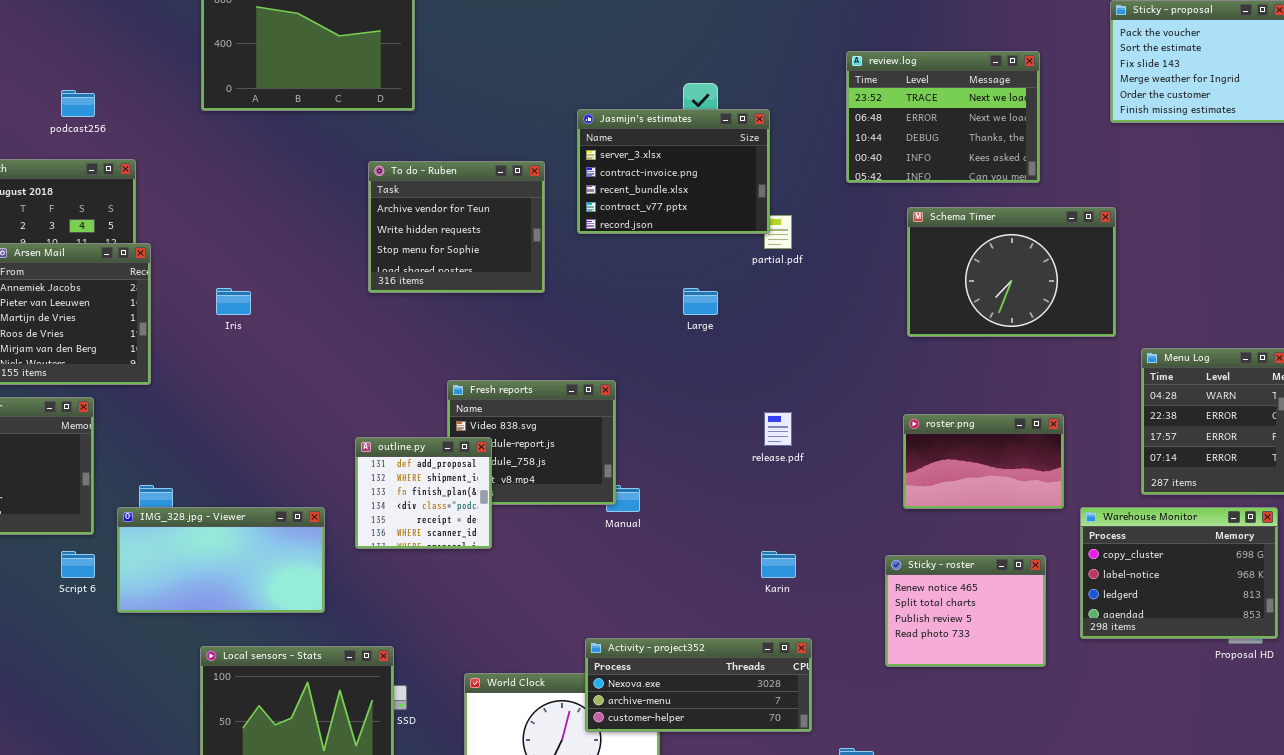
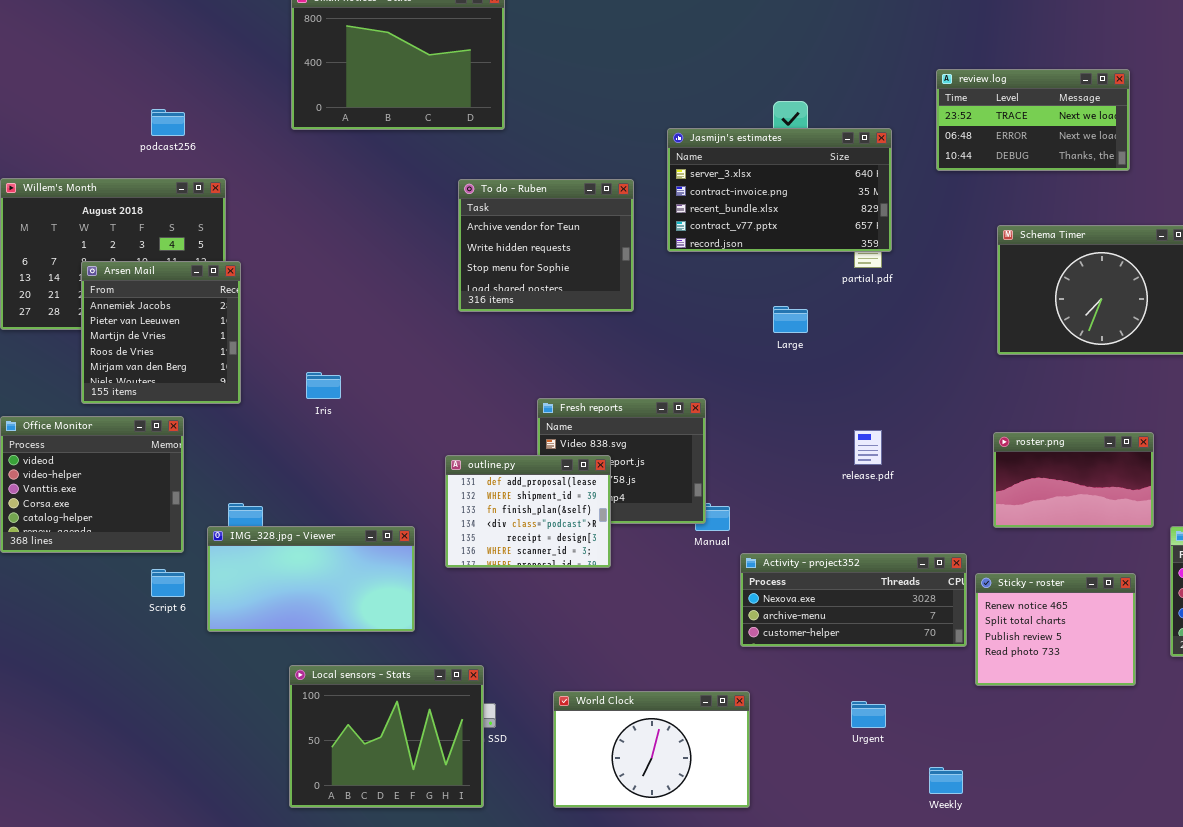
review.log: [846,51,1040,183] -> [936,69,1130,171], resized
Jasmijn's estimates: [577,109,770,234] -> [667,128,892,252], resized
Iris: [216,288,251,315] -> [306,372,341,399], moved
outline.py: [355,437,492,549] -> [445,455,611,568], resized
Activity - project352: [585,638,812,732] -> [740,553,967,647], moved

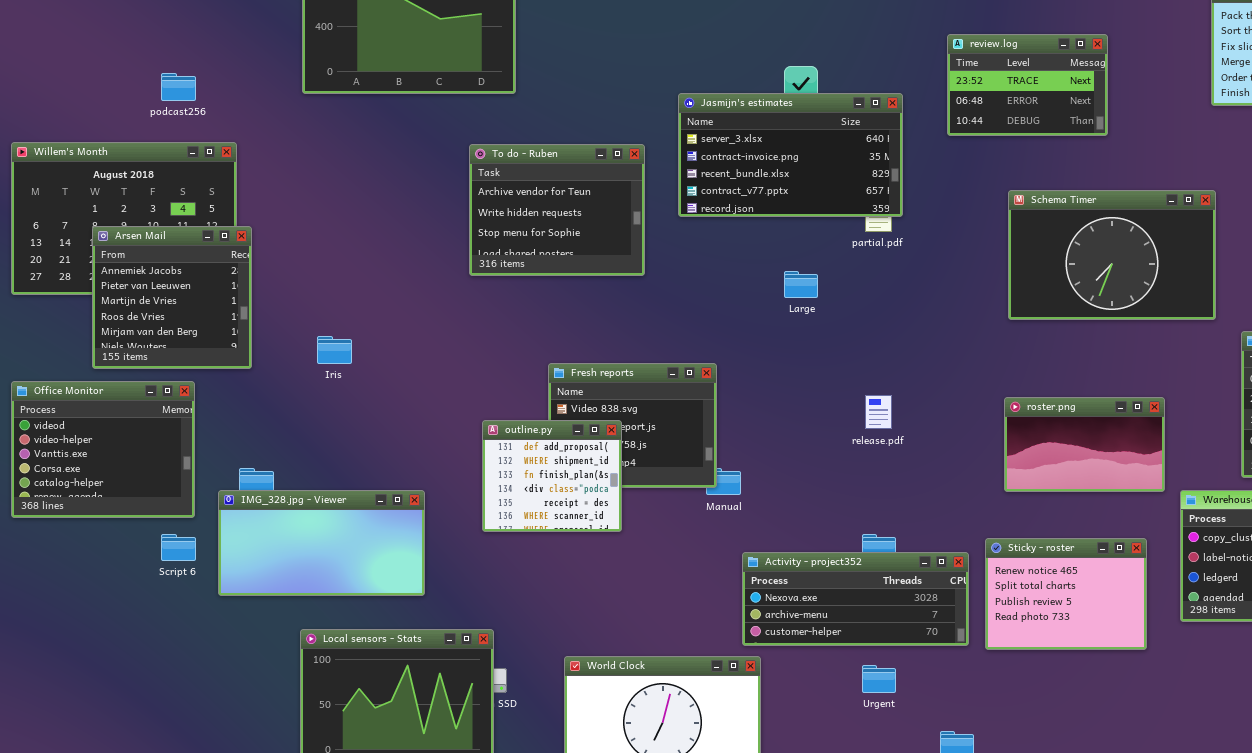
review.log: [936,69,1130,171] -> [947,34,1108,136], resized
outline.py: [445,455,611,568] -> [482,420,622,532], resized
Activity - project352: [740,553,967,647] -> [742,552,969,646], moved

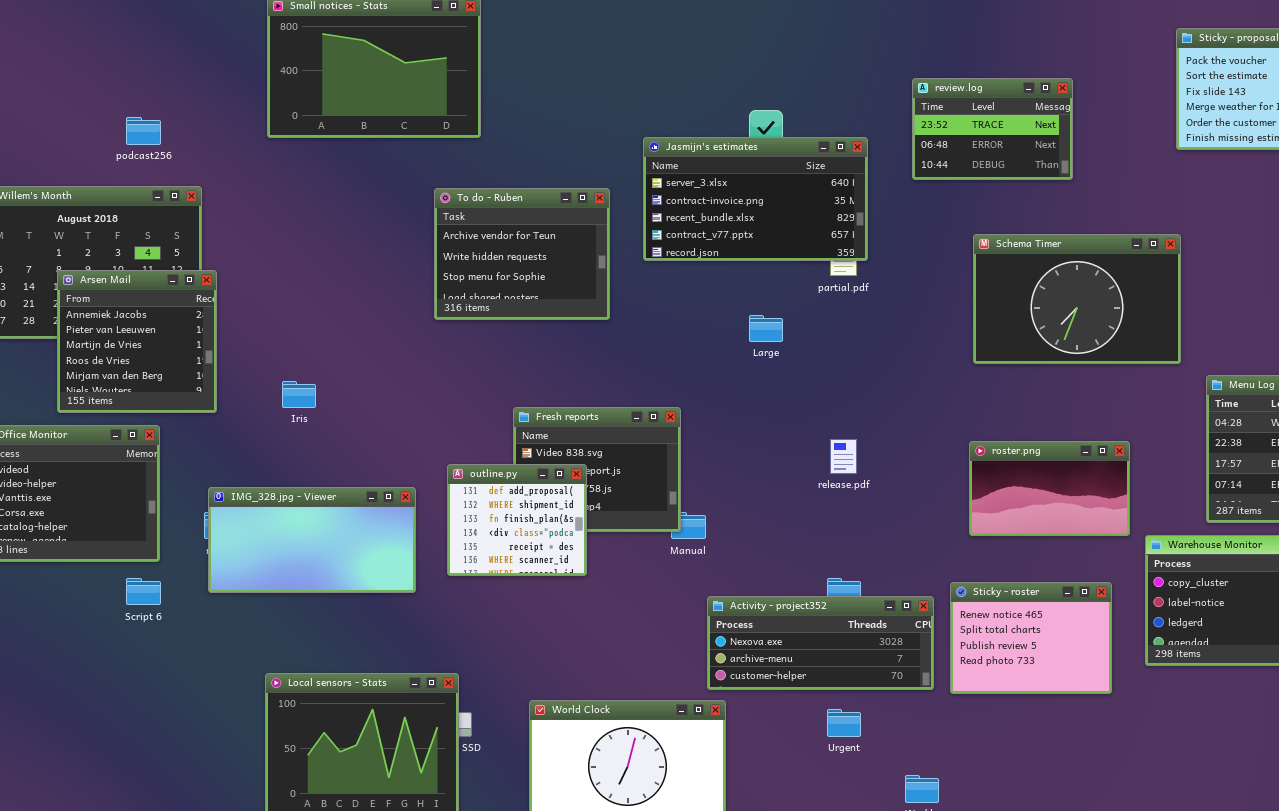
IMG_328.jpg - Viewer: [218,490,425,596] -> [208,487,416,593], moved

